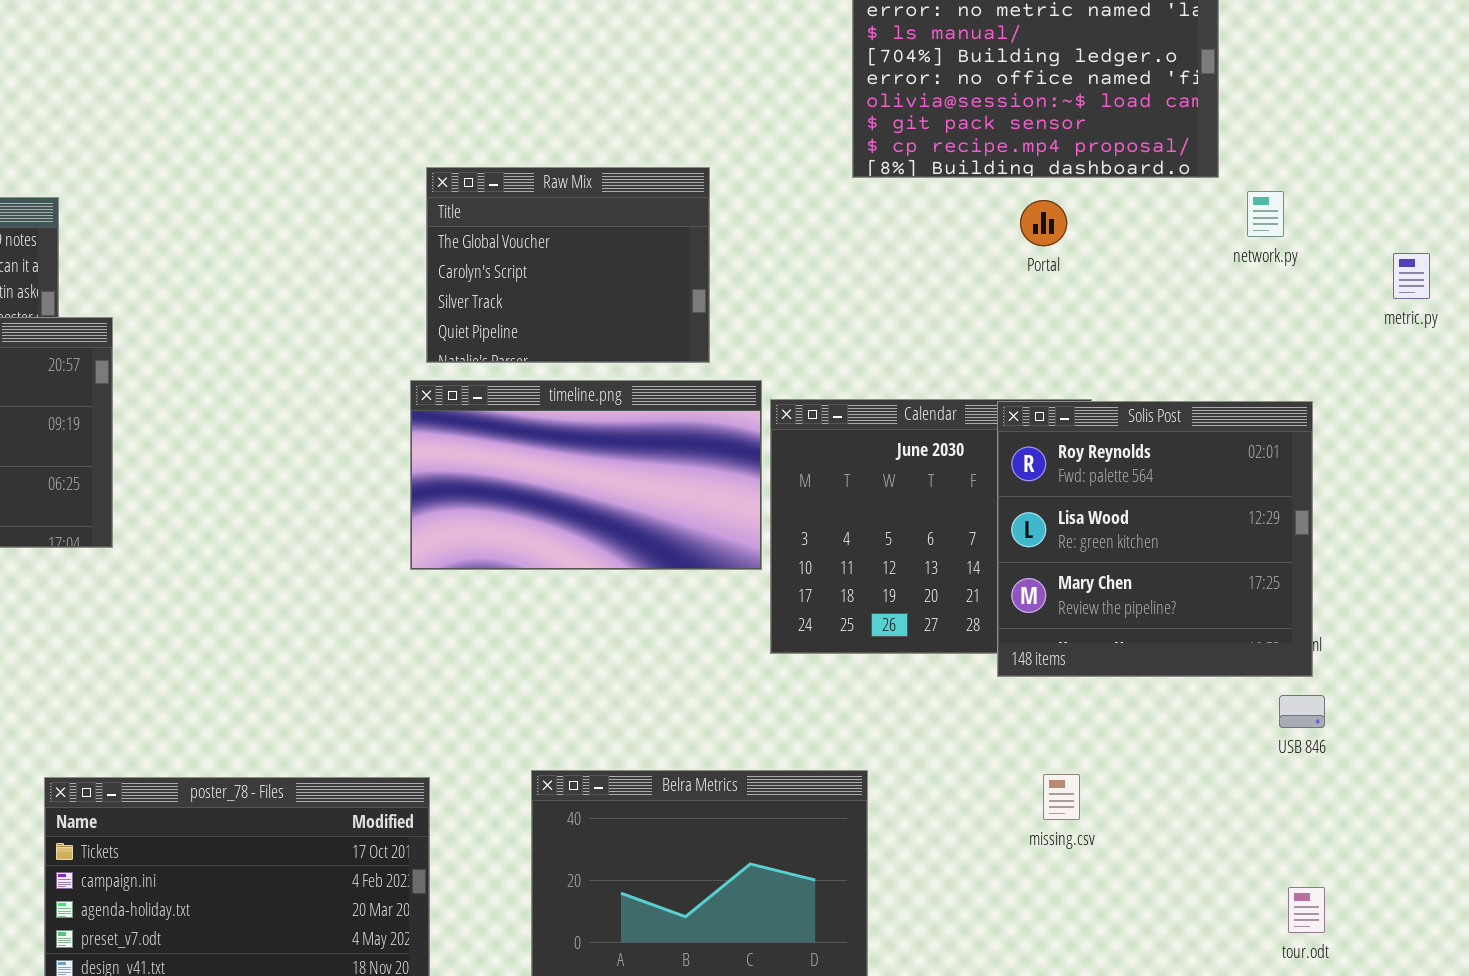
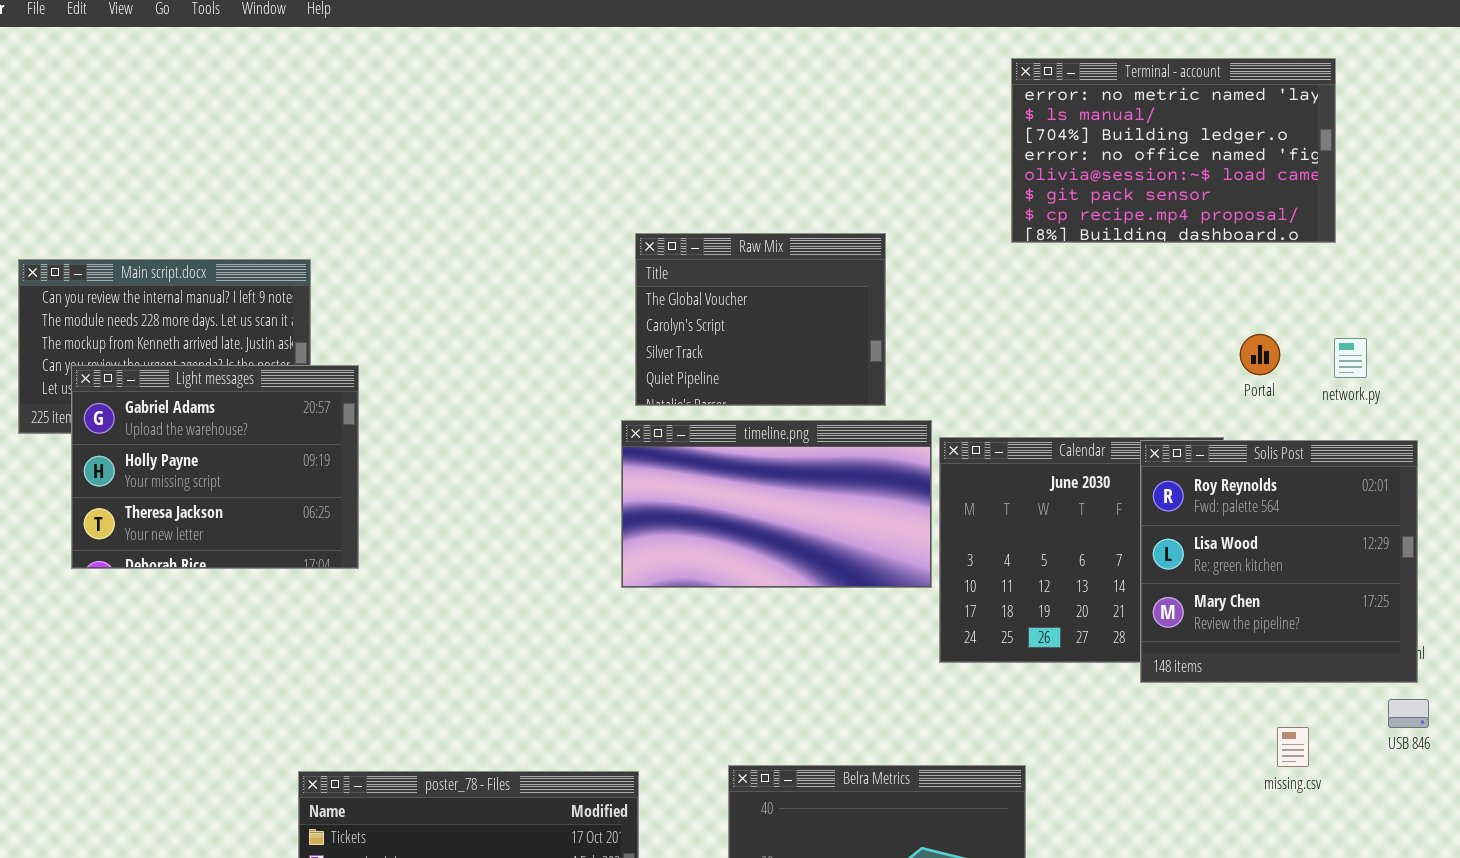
network.py: [1247,191,1284,237] -> [1334,338,1367,378], moved
Portal: [1020,200,1067,246] -> [1240,334,1280,375], moved
missing.csv: [1043,774,1080,820] -> [1277,727,1309,767], moved

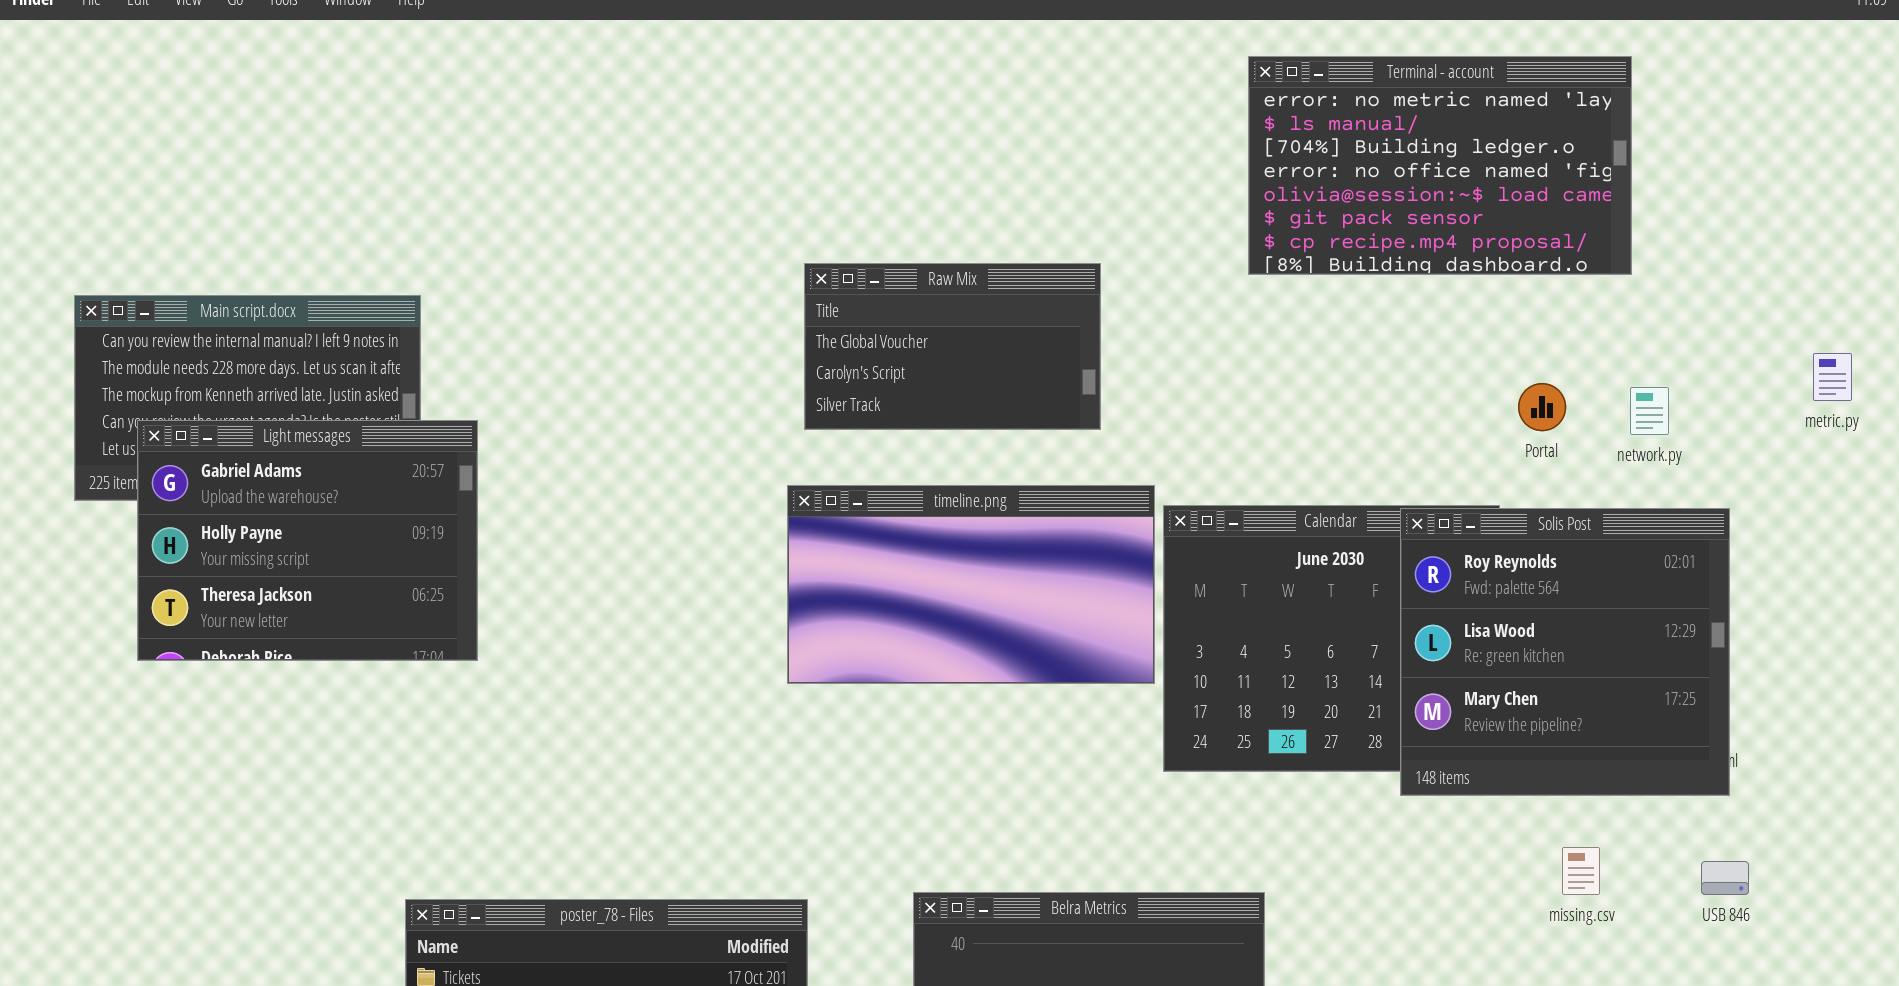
Raw Mix: [635,233,886,406] -> [804,263,1101,430], resized
USB 846: [1388,699,1429,728] -> [1701,861,1749,895], moved

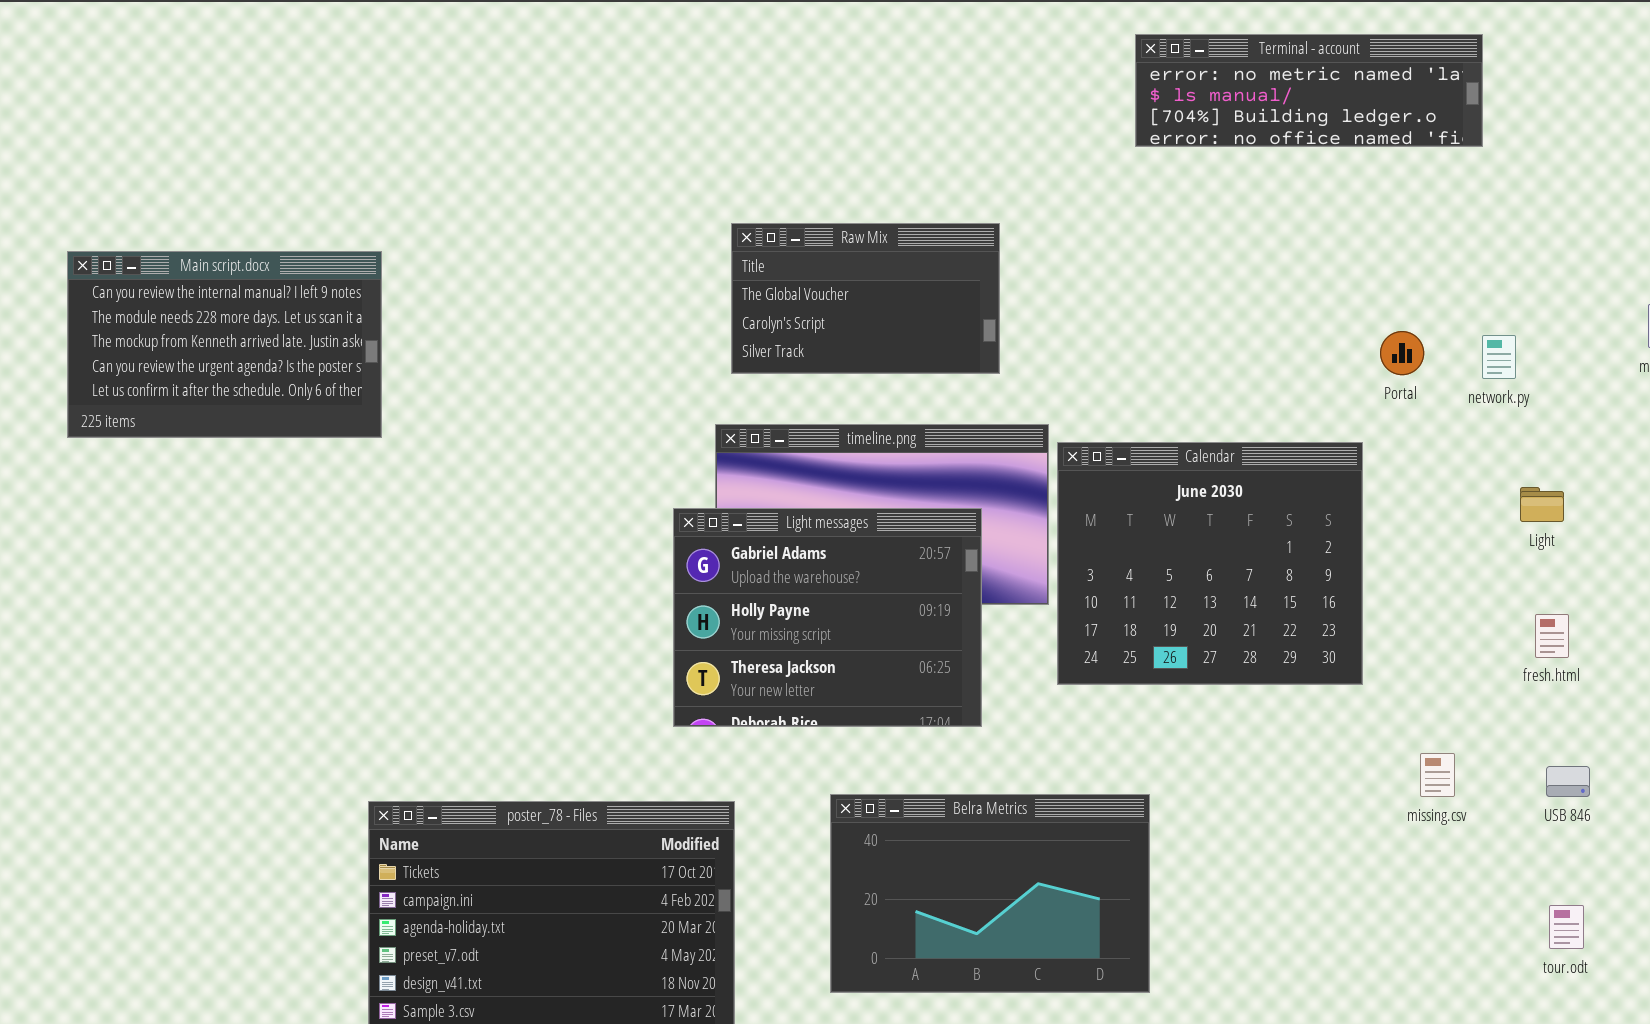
Terminal - account: [1248,56,1632,275] -> [1135,34,1483,147], resized
Light messages: [137,420,478,661] -> [673,508,982,727], moved
Solis Post: [1400,508,1730,796] -> none, closed

